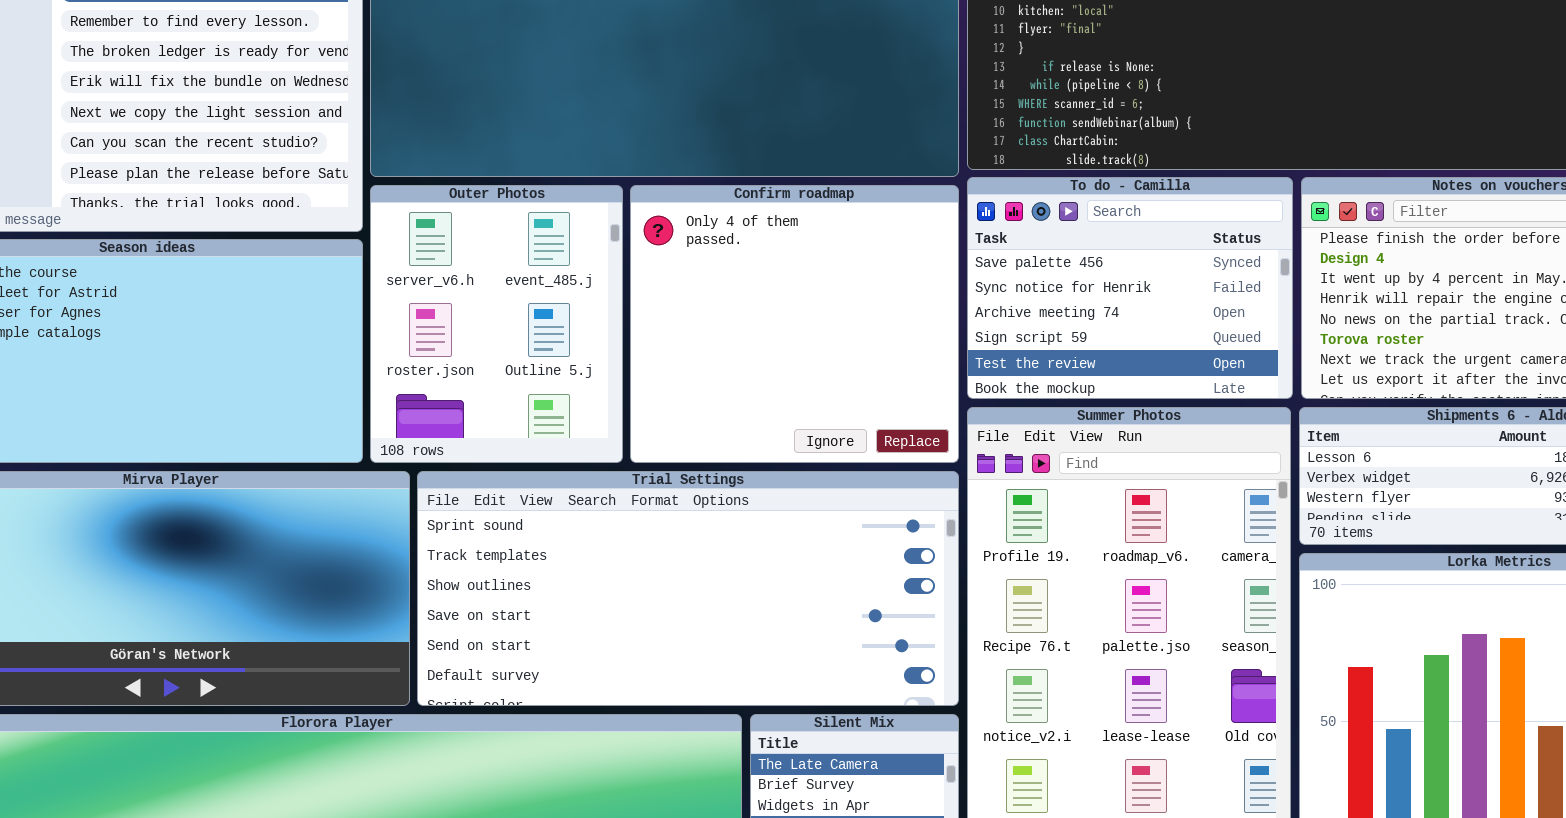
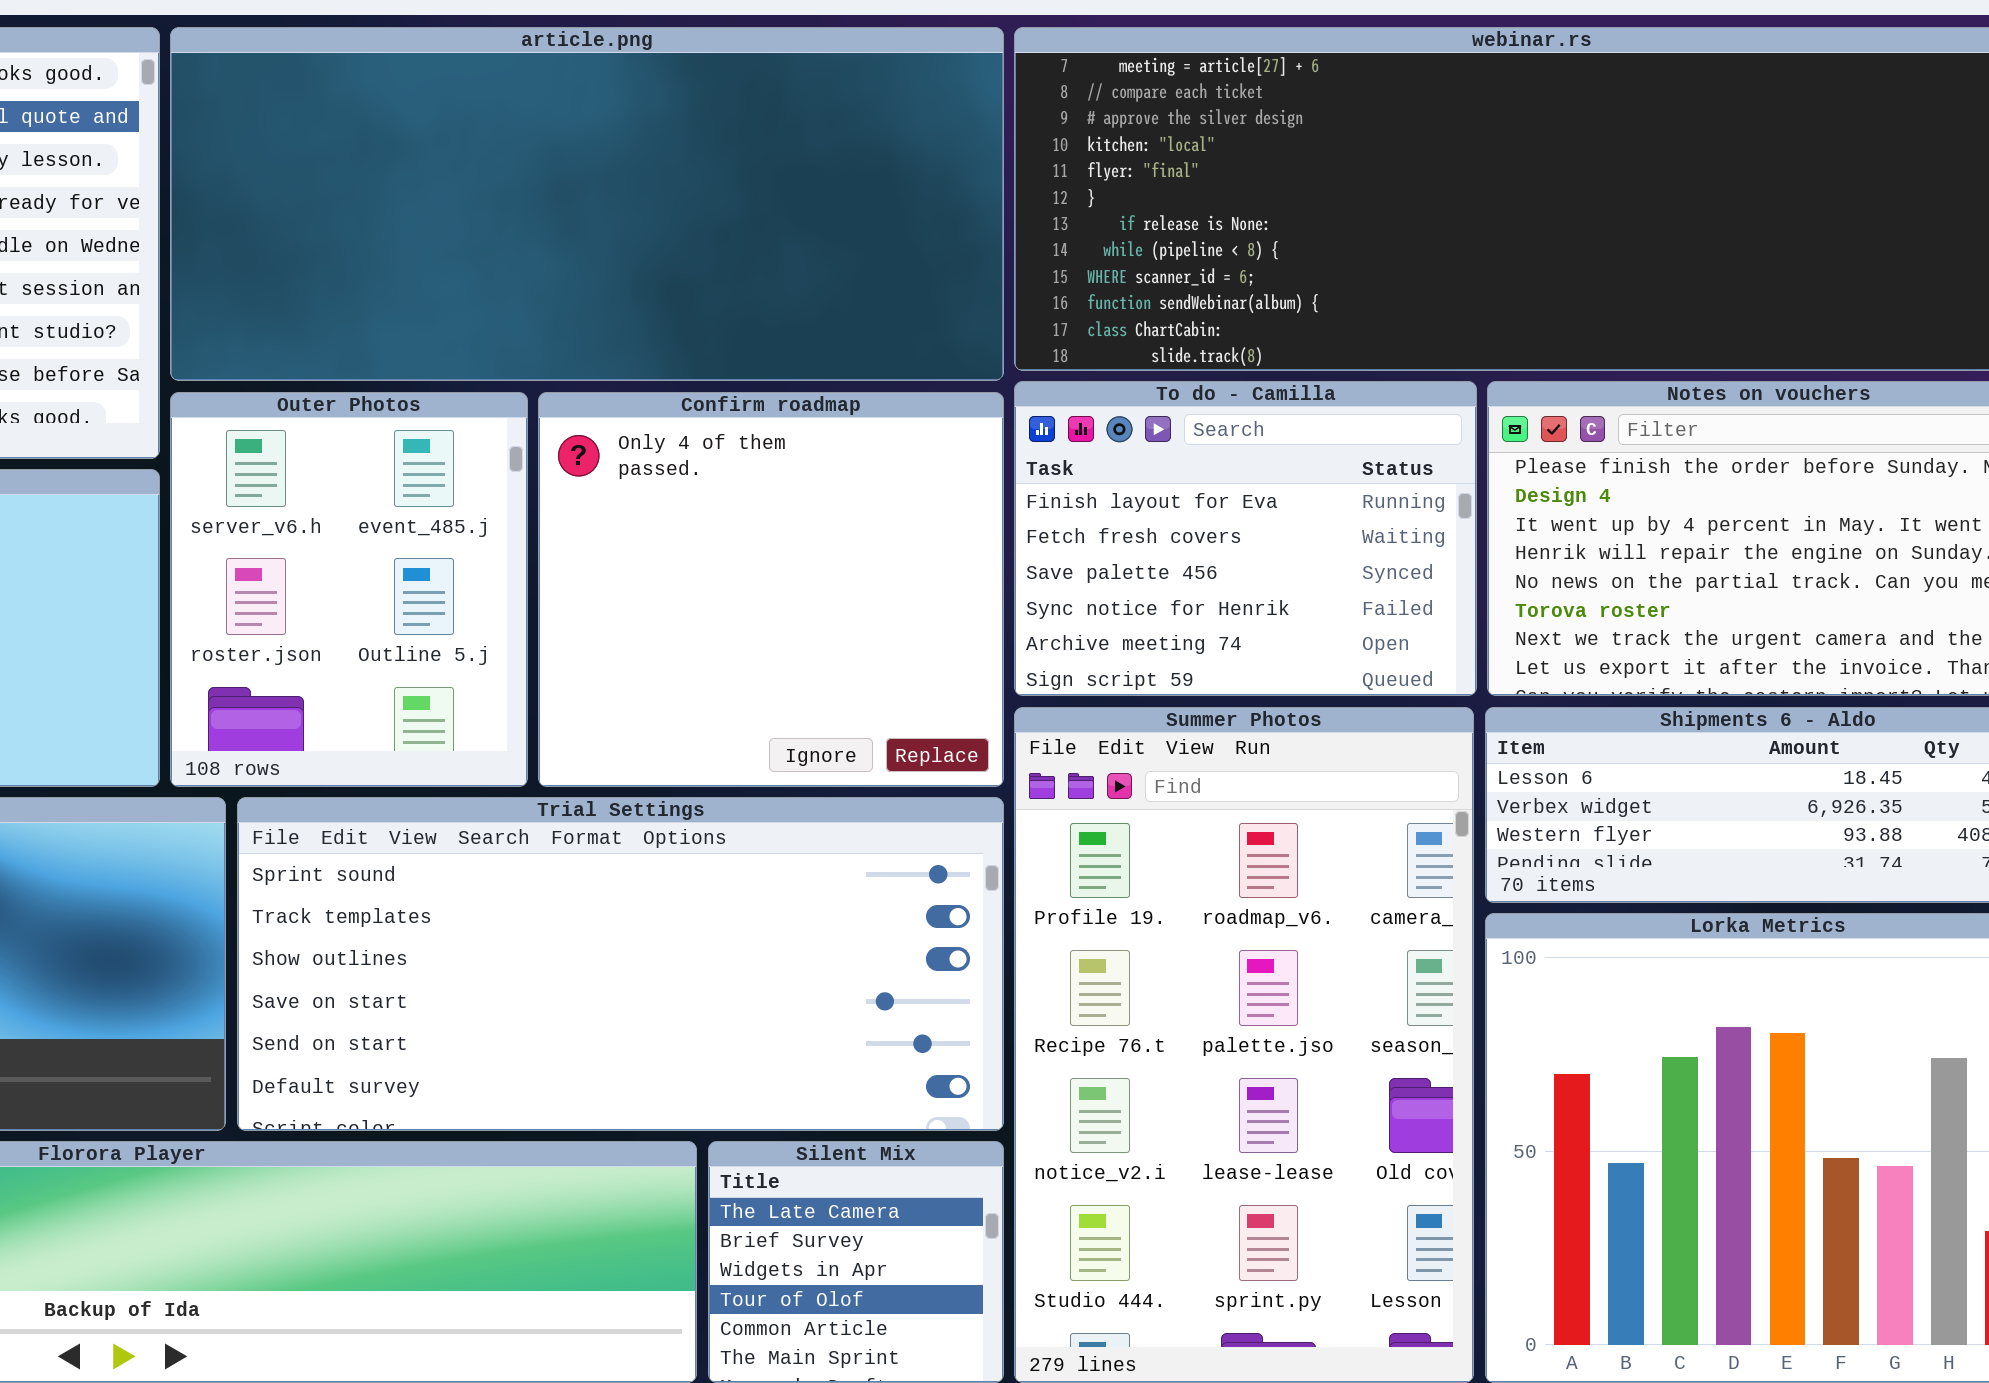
To do - Camilla: [967,177,1293,399] -> [1014,381,1477,696], scrolled up 2 rows

